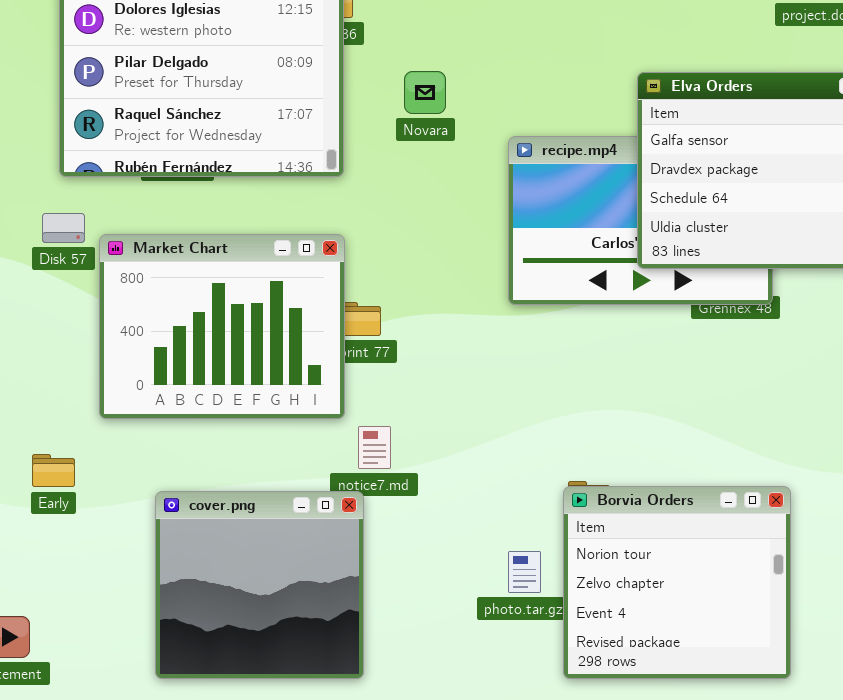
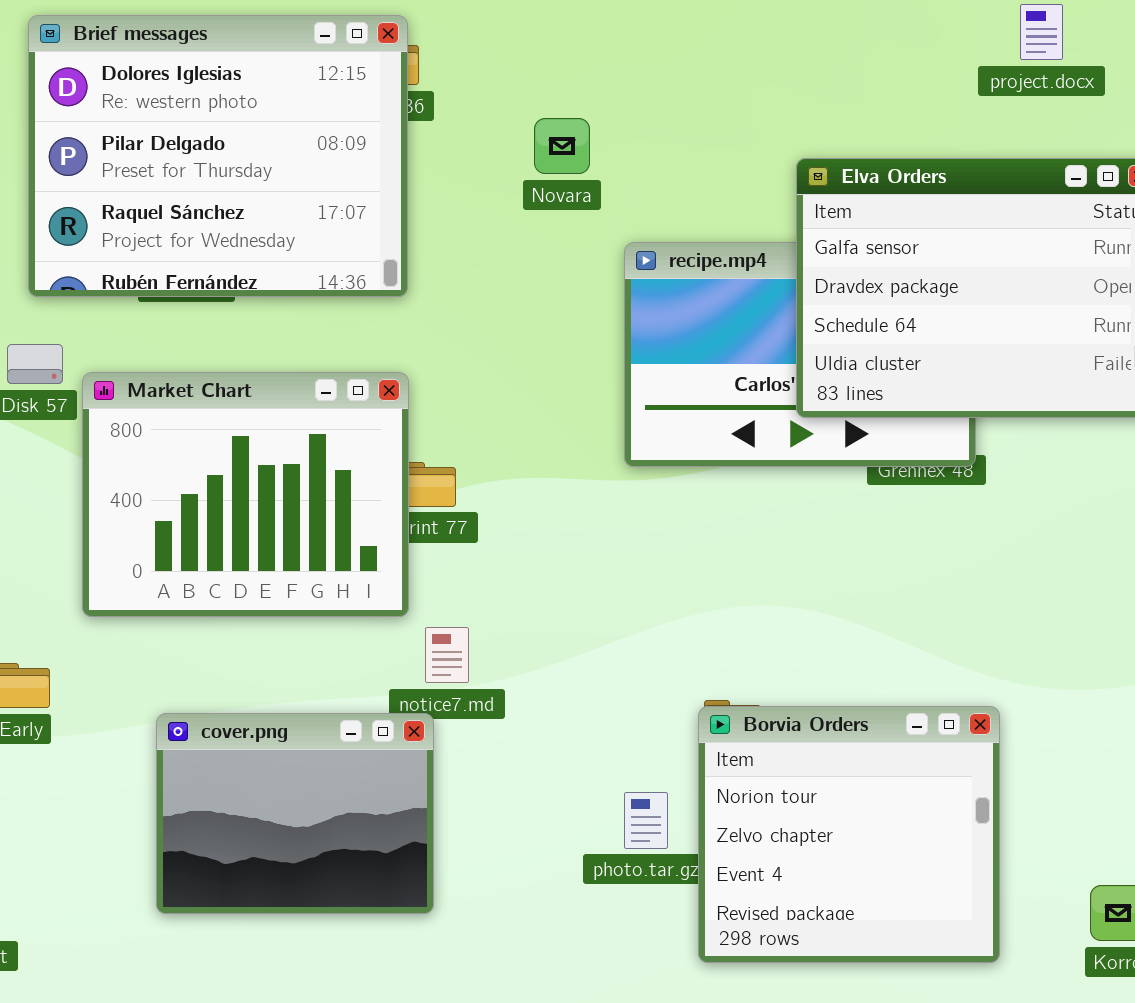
Novara: [404,71,446,114] -> [534,118,590,174], moved
cover.png: [155,491,364,679] -> [156,713,434,914], resized

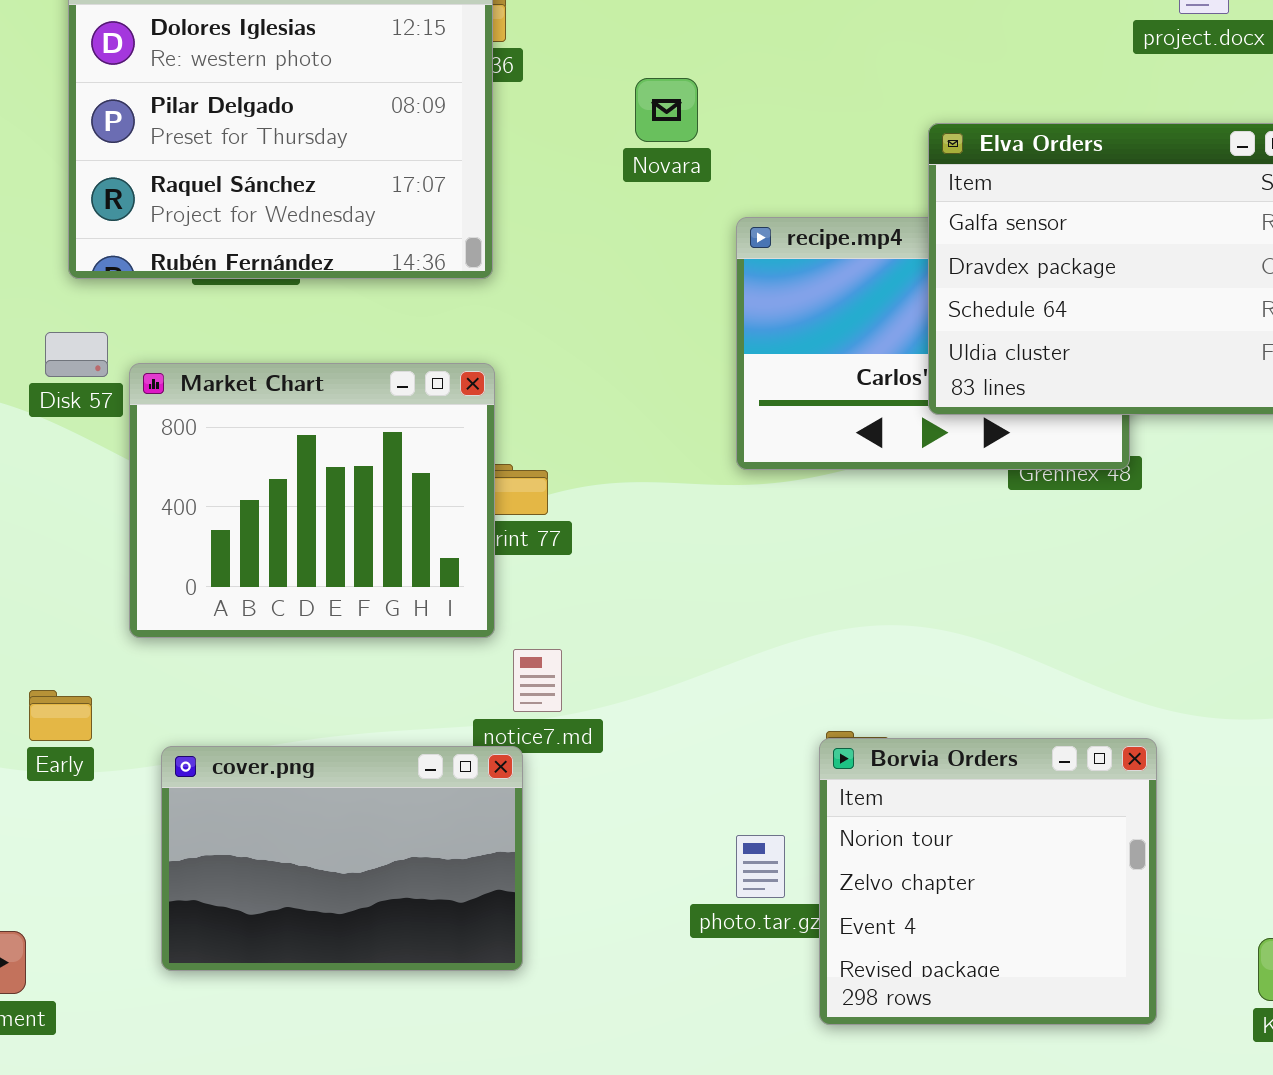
cover.png: [156,713,434,914] -> [161,746,523,971], resized

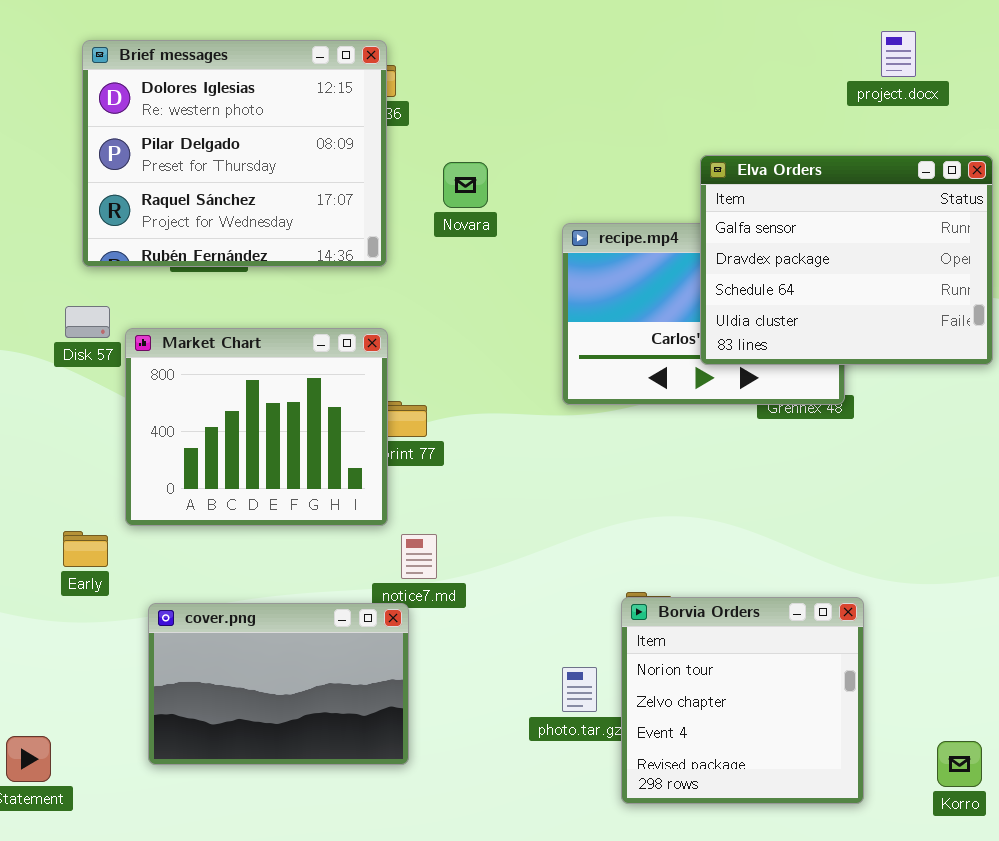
Novara: [635,78,698,142] -> [443,162,488,208], moved
Early: [29,690,92,741] -> [63,531,108,567], moved

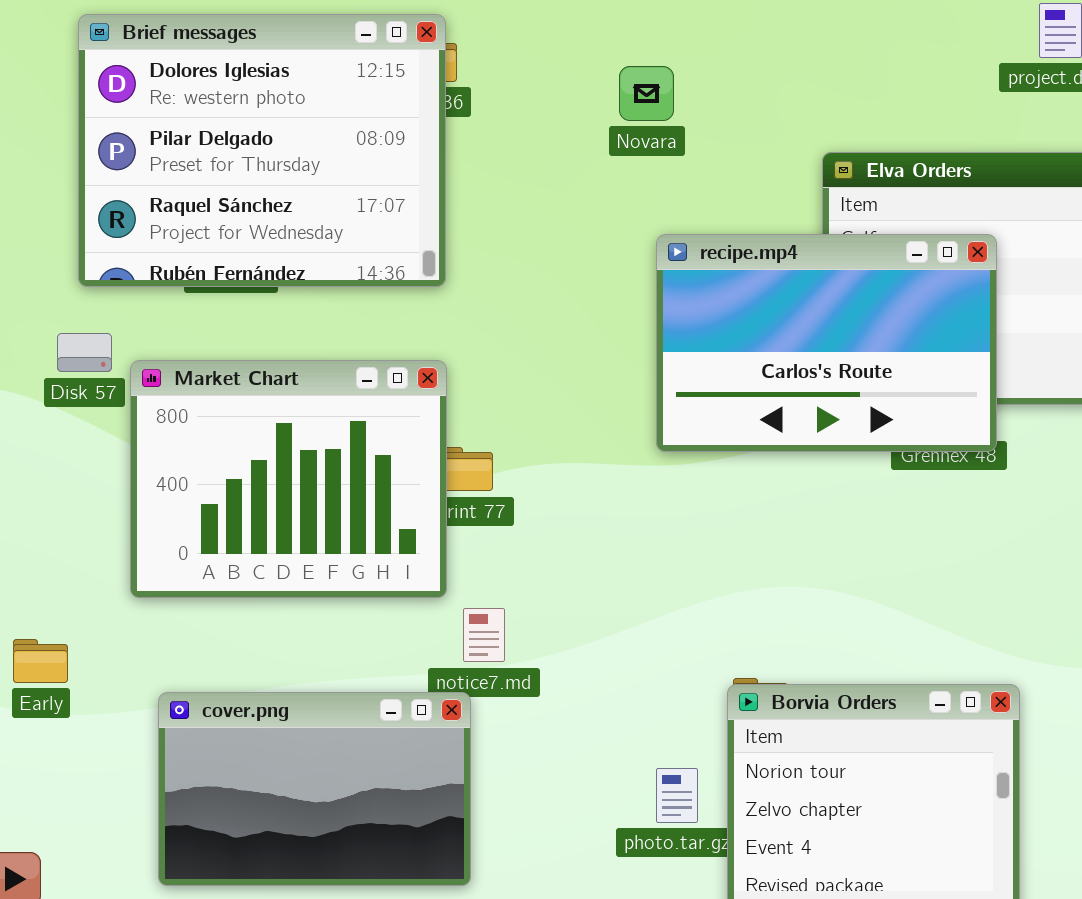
Novara: [443,162,488,208] -> [619,66,674,121], moved
recipe.mp4: [562,223,845,405] -> [656,234,997,452], raised
Early: [63,531,108,567] -> [13,639,68,683], moved

